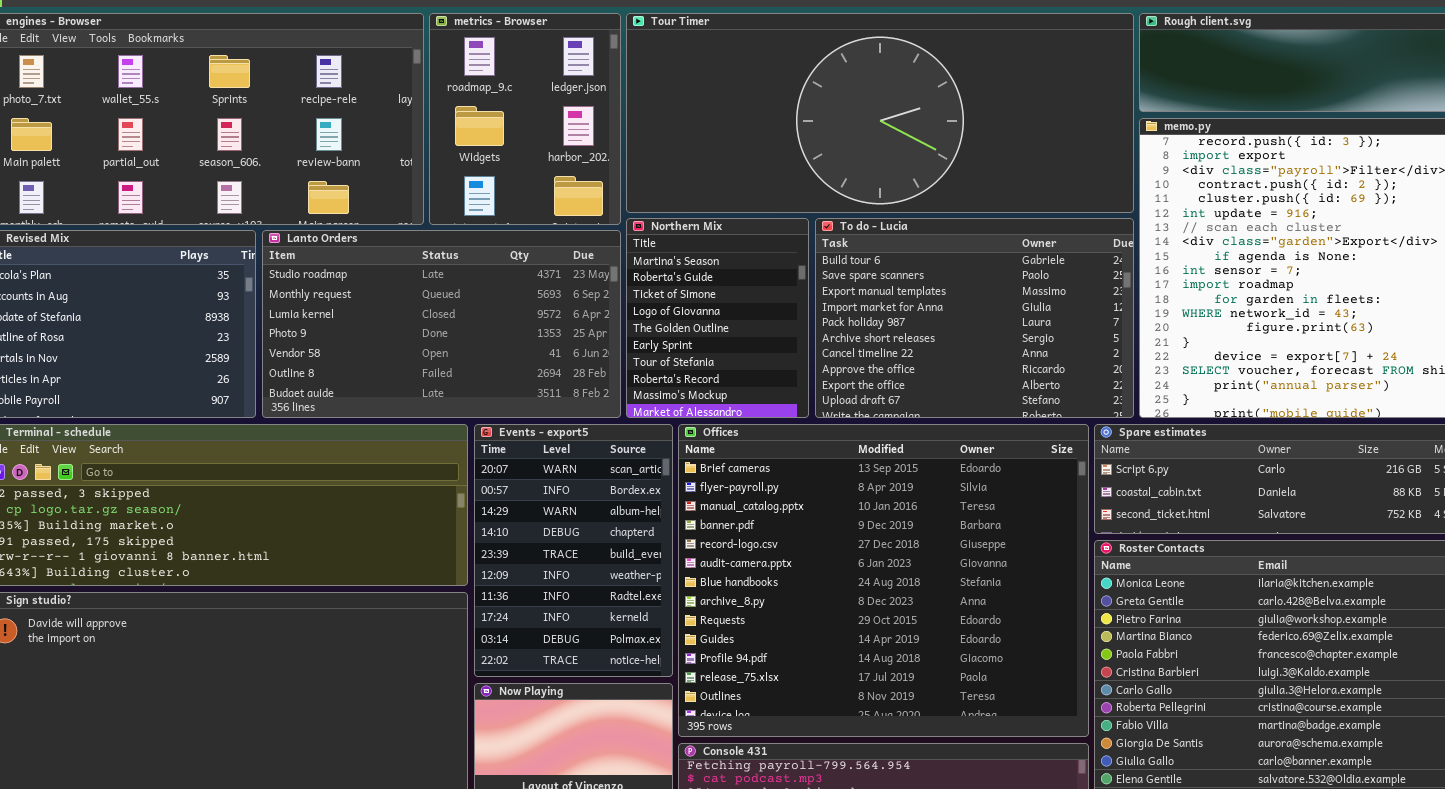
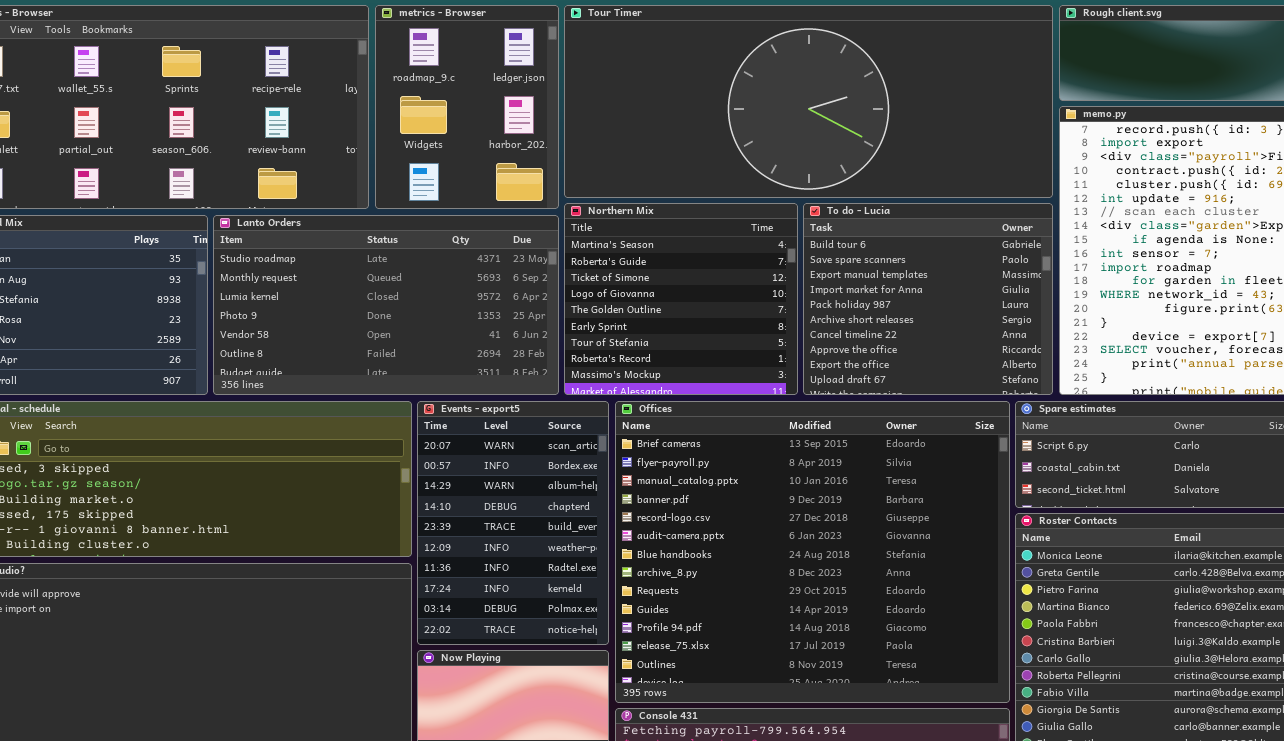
Northern Mix: [626,218,809,418] -> [564,203,798,395], resized
To do - Lucia: [815,218,1134,418] -> [803,203,1053,395], resized

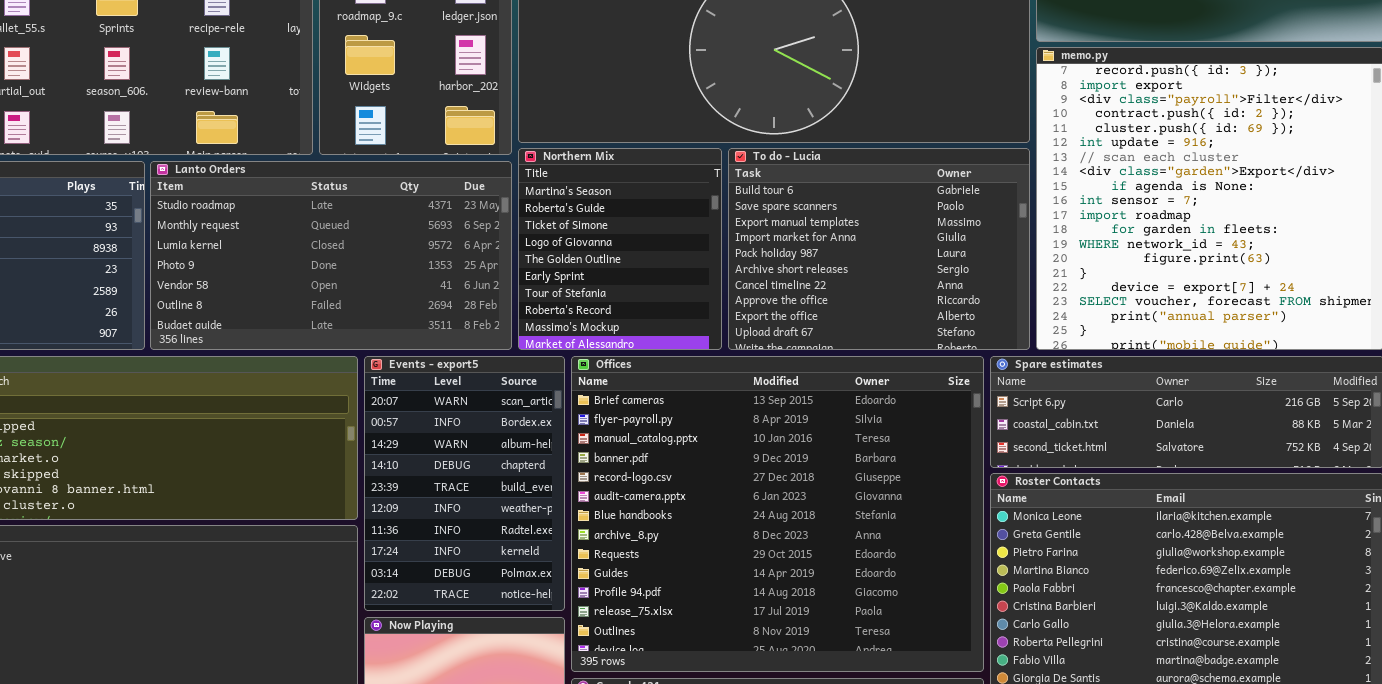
Northern Mix: [564,203,798,395] -> [518,148,722,350], resized
To do - Lucia: [803,203,1053,395] -> [728,148,1030,350], resized

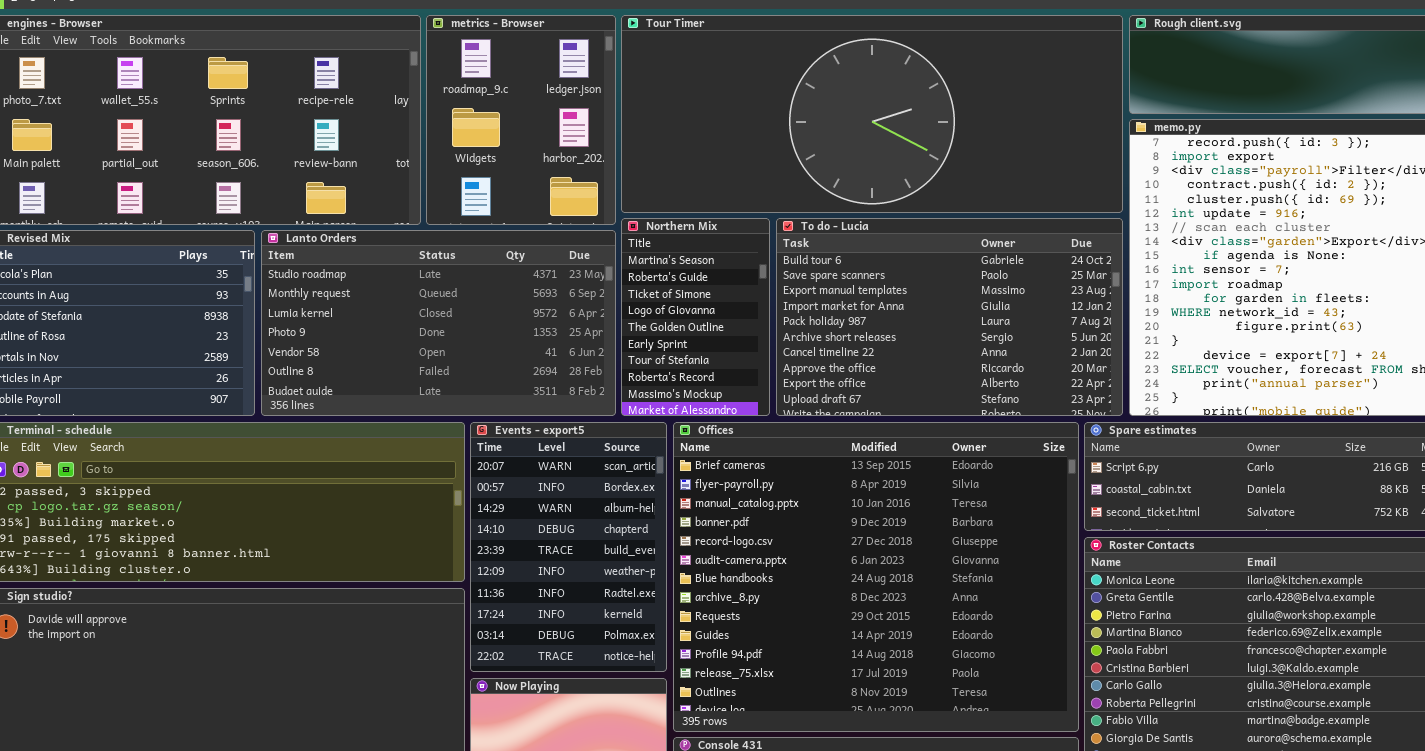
Northern Mix: [518,148,722,350] -> [621,218,770,416], resized
To do - Lucia: [728,148,1030,350] -> [776,218,1123,416], resized

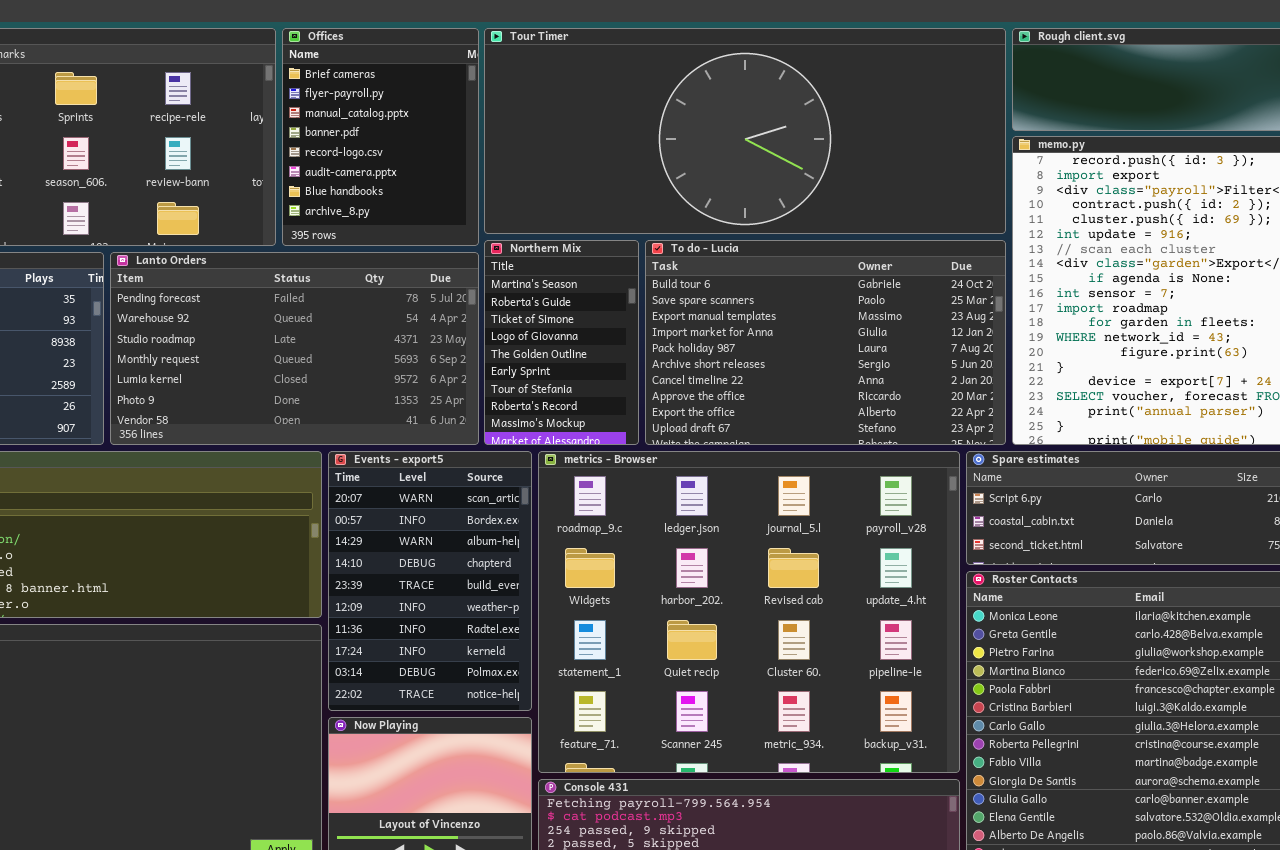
metrics - Browser: [426,15,616,225] -> [538,451,960,773], moved, resized
Lanto Orders: [261,230,616,416] -> [110,252,479,445], scrolled up 2 rows
Offices: [673,422,1079,732] -> [282,28,479,246], moved, resized

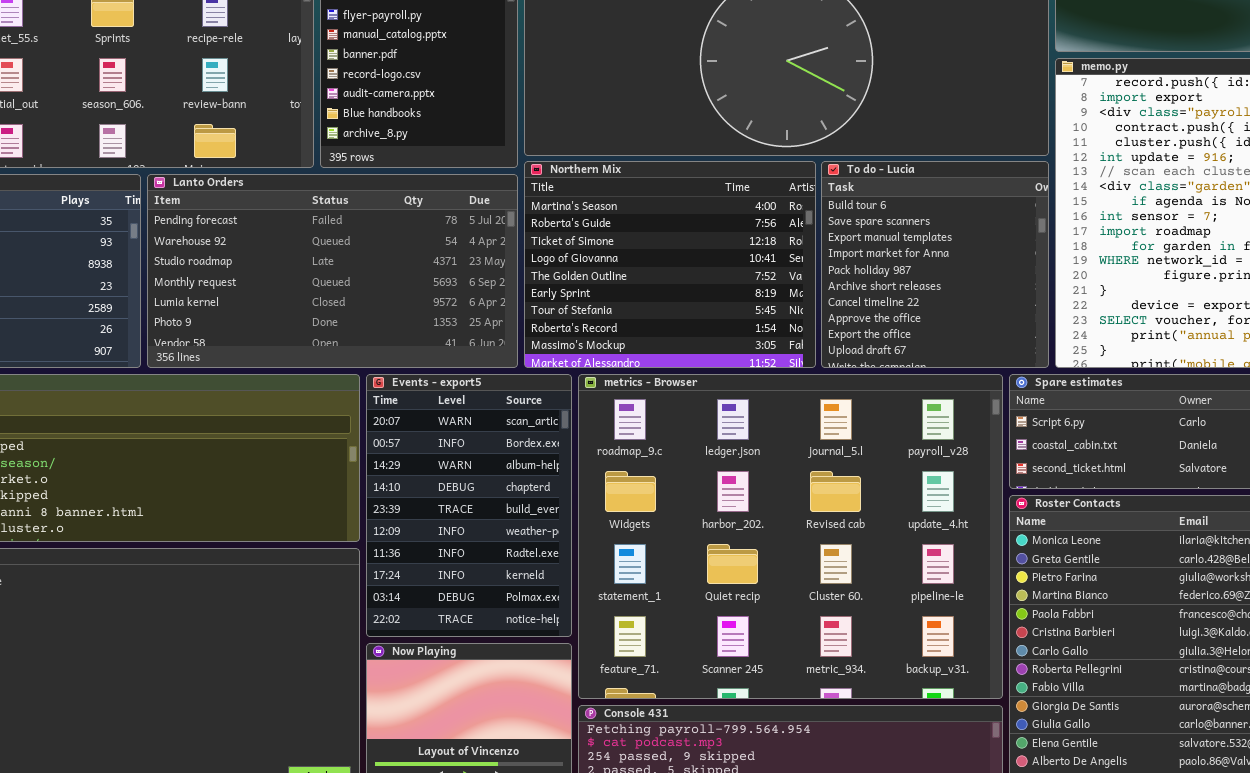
Northern Mix: [484,240,639,445] -> [524,161,816,368], resized
To do - Lucia: [645,240,1006,445] -> [821,161,1049,368], resized

